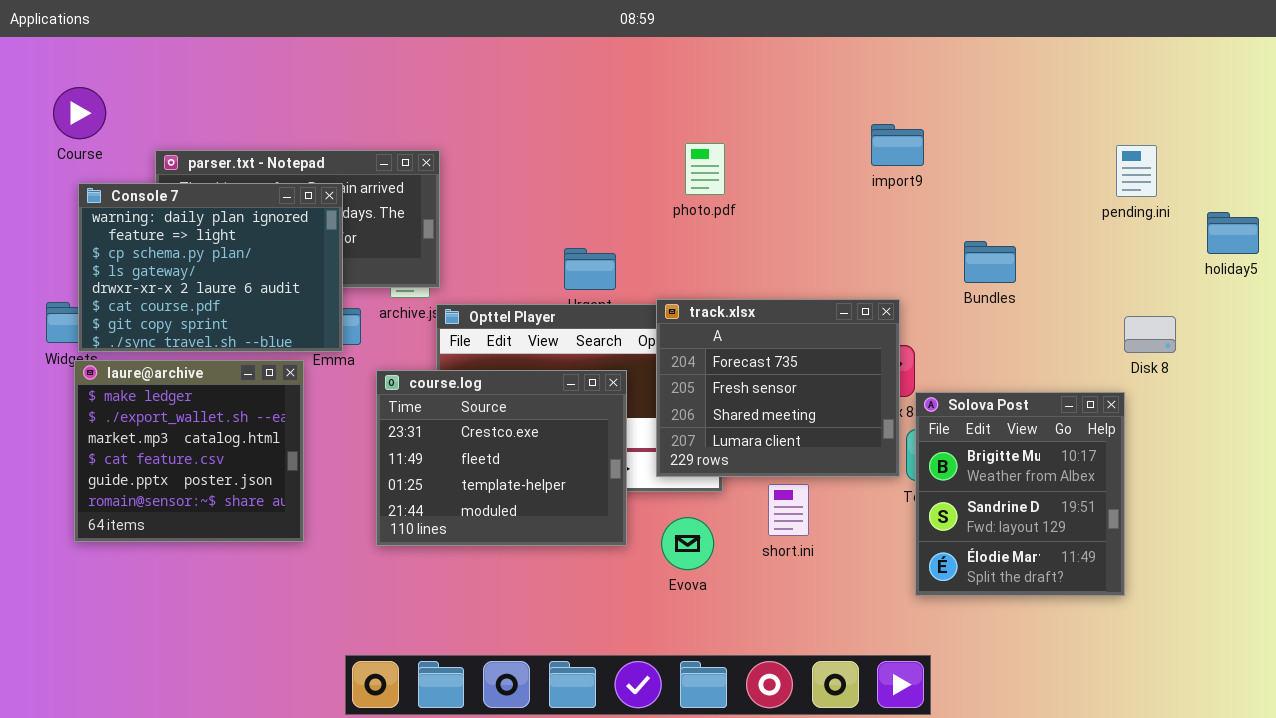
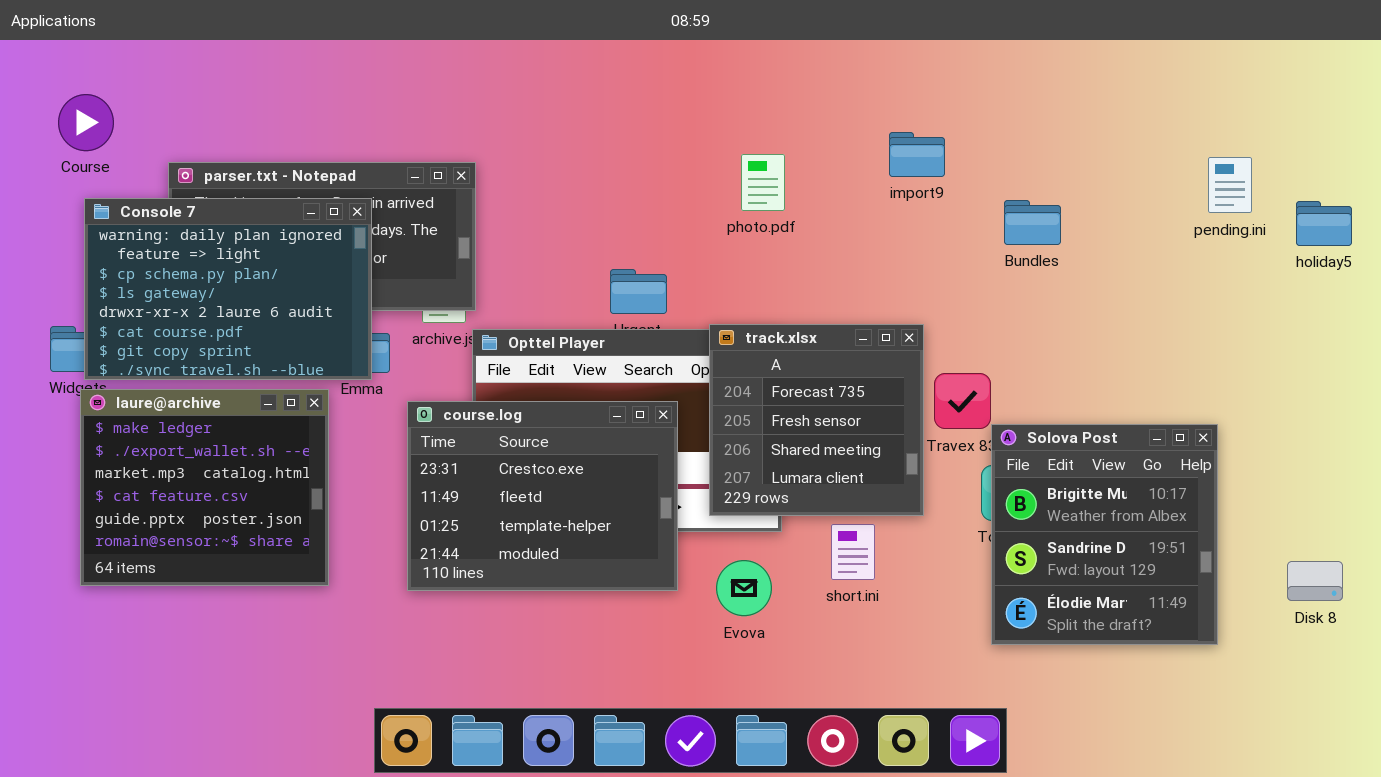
import9: [871,124,924,166] -> [889,132,945,177], moved
holiday5: [1207,212,1259,254] -> [1296,201,1352,246], moved
Bundles: [964,241,1016,283] -> [1004,200,1061,245], moved
track.xlsx: [656,299,900,477] -> [709,324,924,516], resized
Disk 8: [1124,316,1176,353] -> [1287,561,1343,601], moved

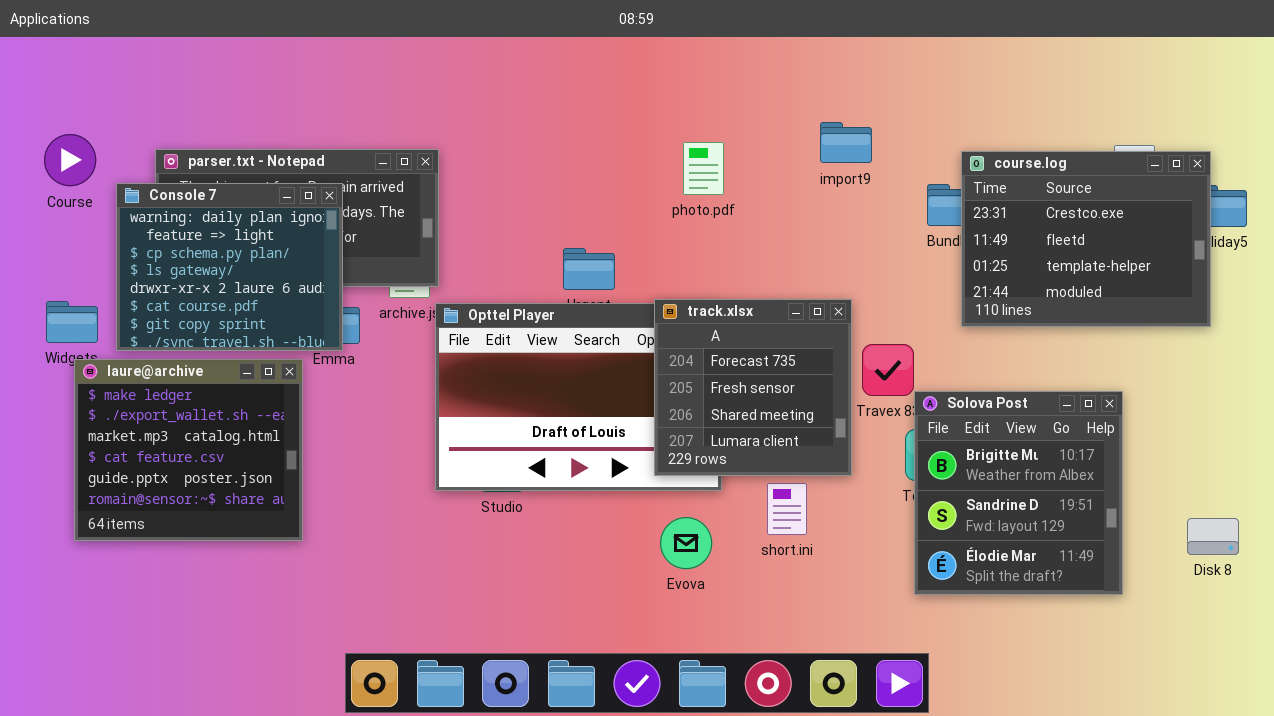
Course: [58,94,114,151] -> [44,134,96,186], moved
Console 7: [84,198,372,380] -> [116,183,343,351], resized
course.log: [407,401,678,591] -> [961,151,1211,327], moved

